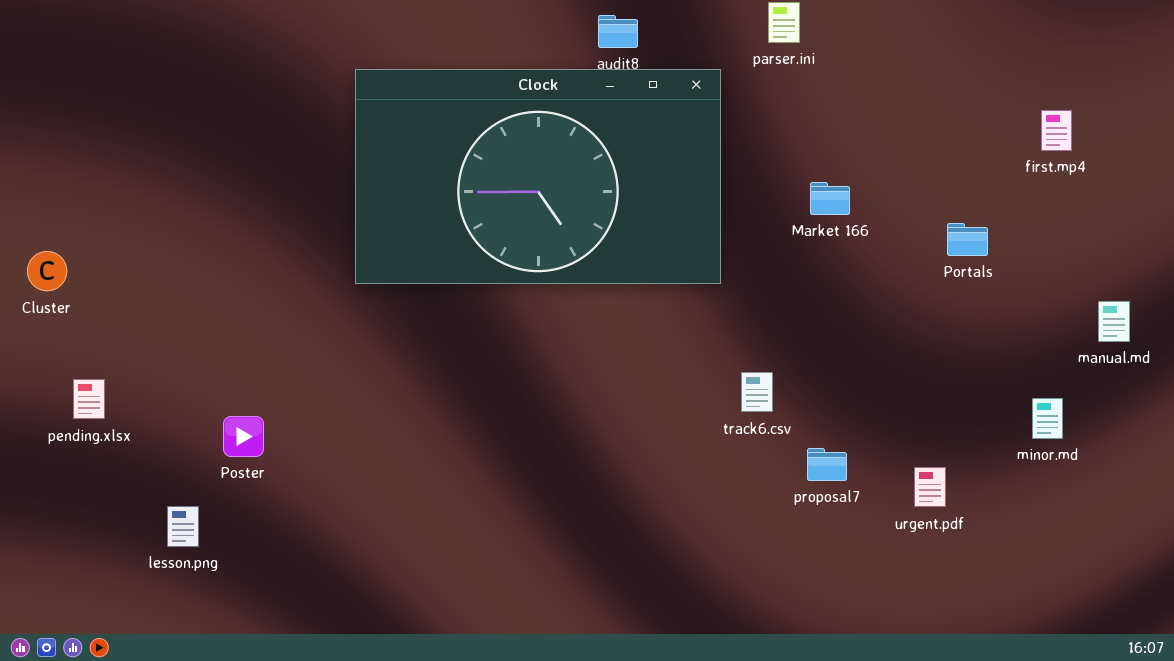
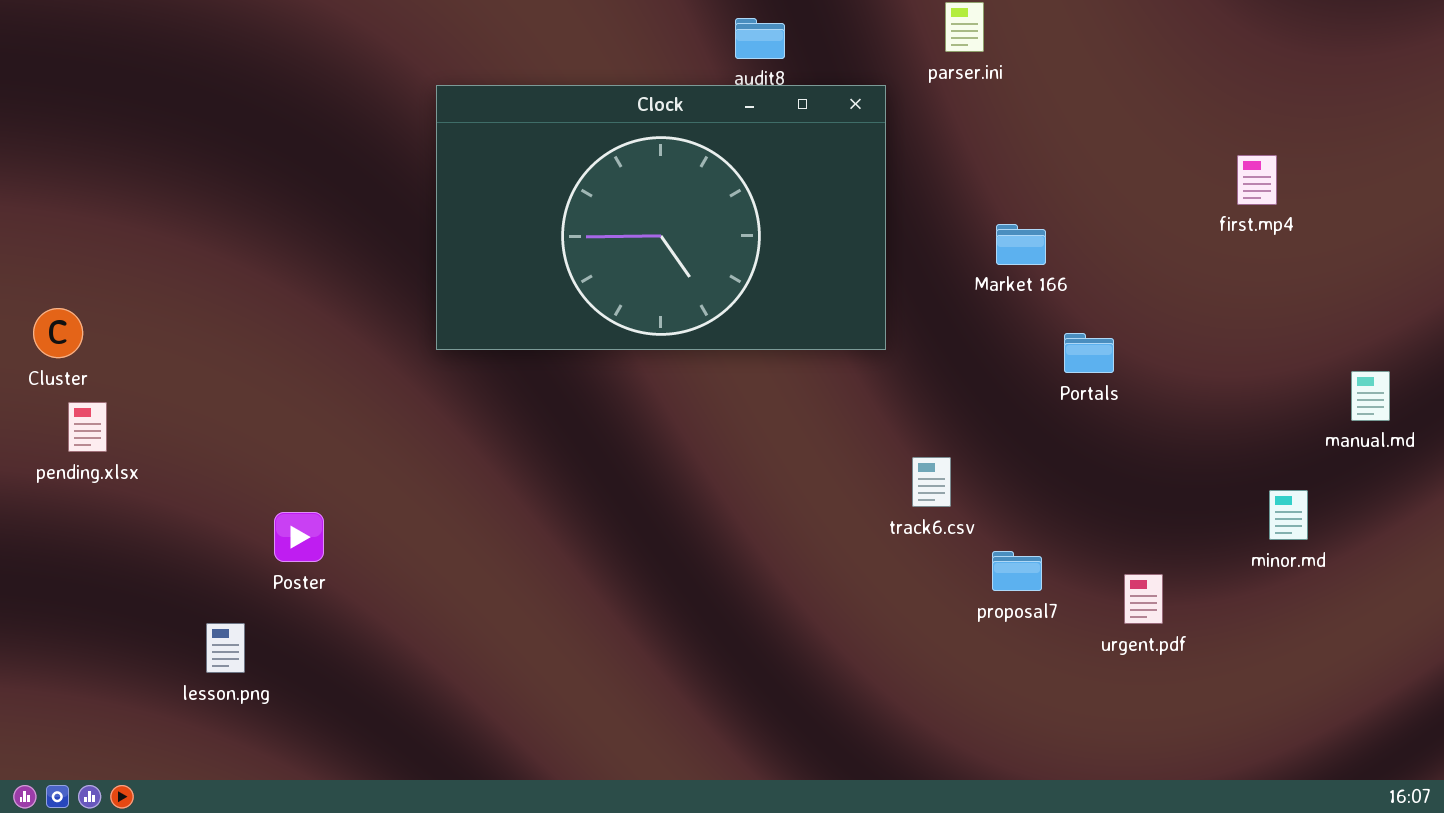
first.mp4: [1041,110,1072,151] -> [1237,155,1277,205], moved
Portals: [947,223,988,256] -> [1064,333,1114,373], moved
pending.xlsx: [73,379,105,419] -> [68,402,107,452], moved

